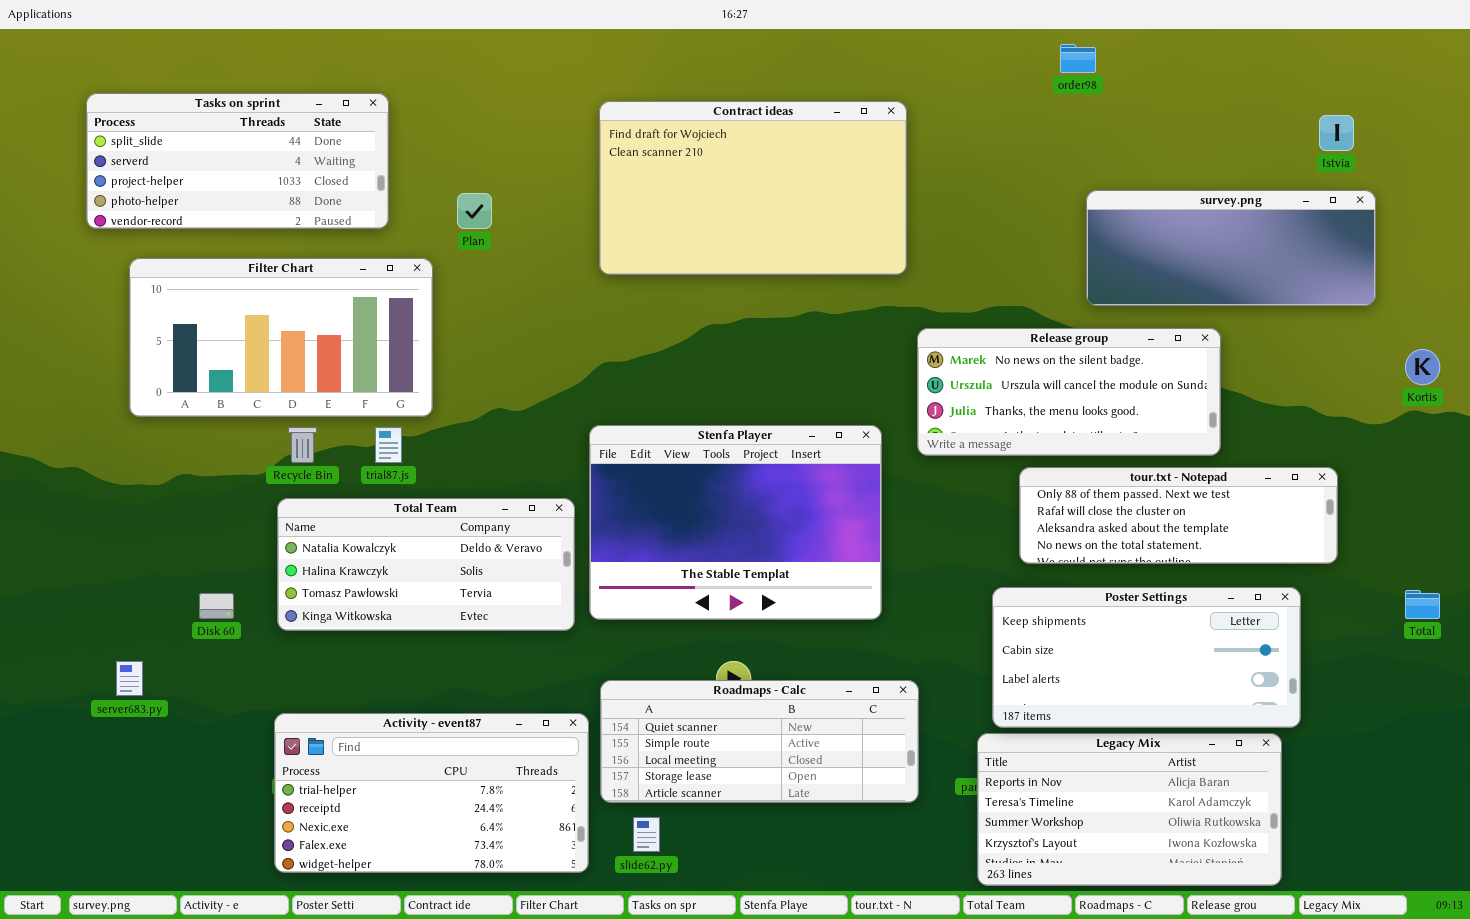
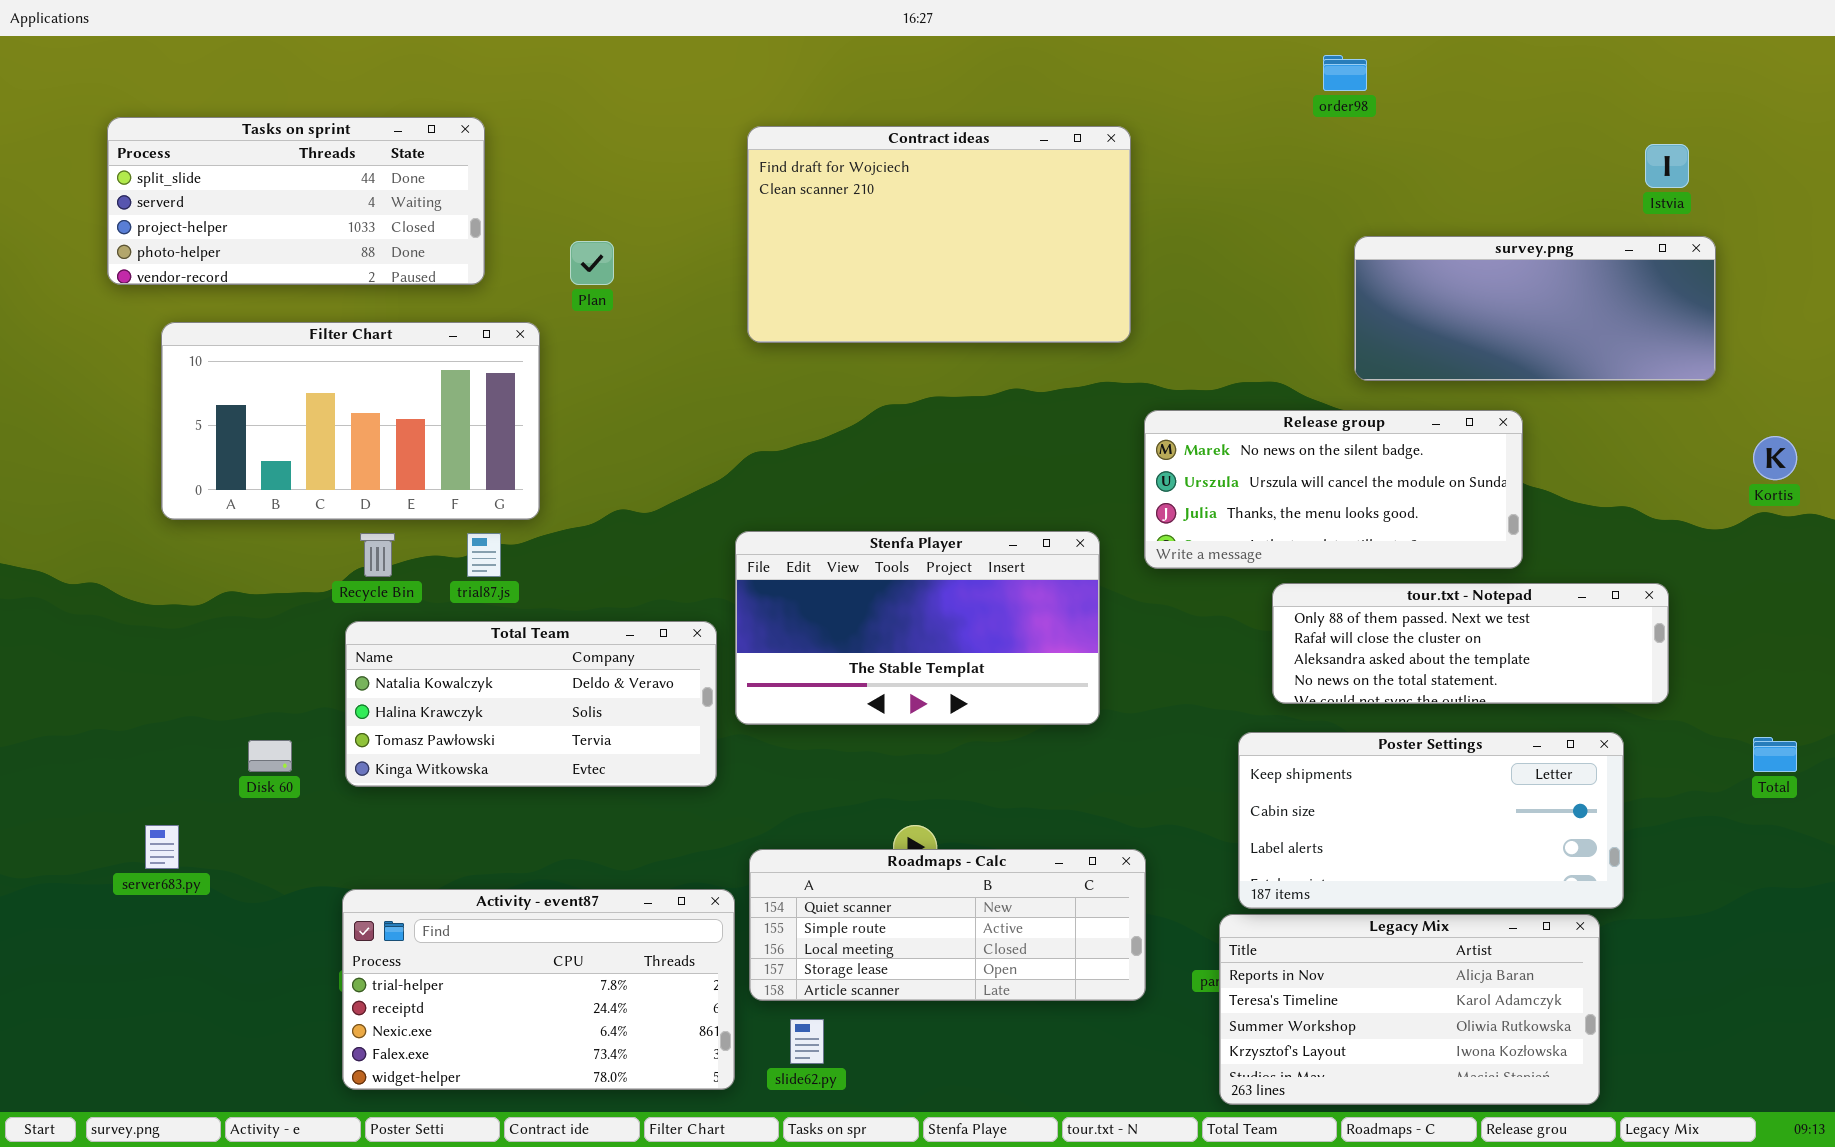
Stenfa Player: [589,425,882,620] -> [735,531,1100,725], resized

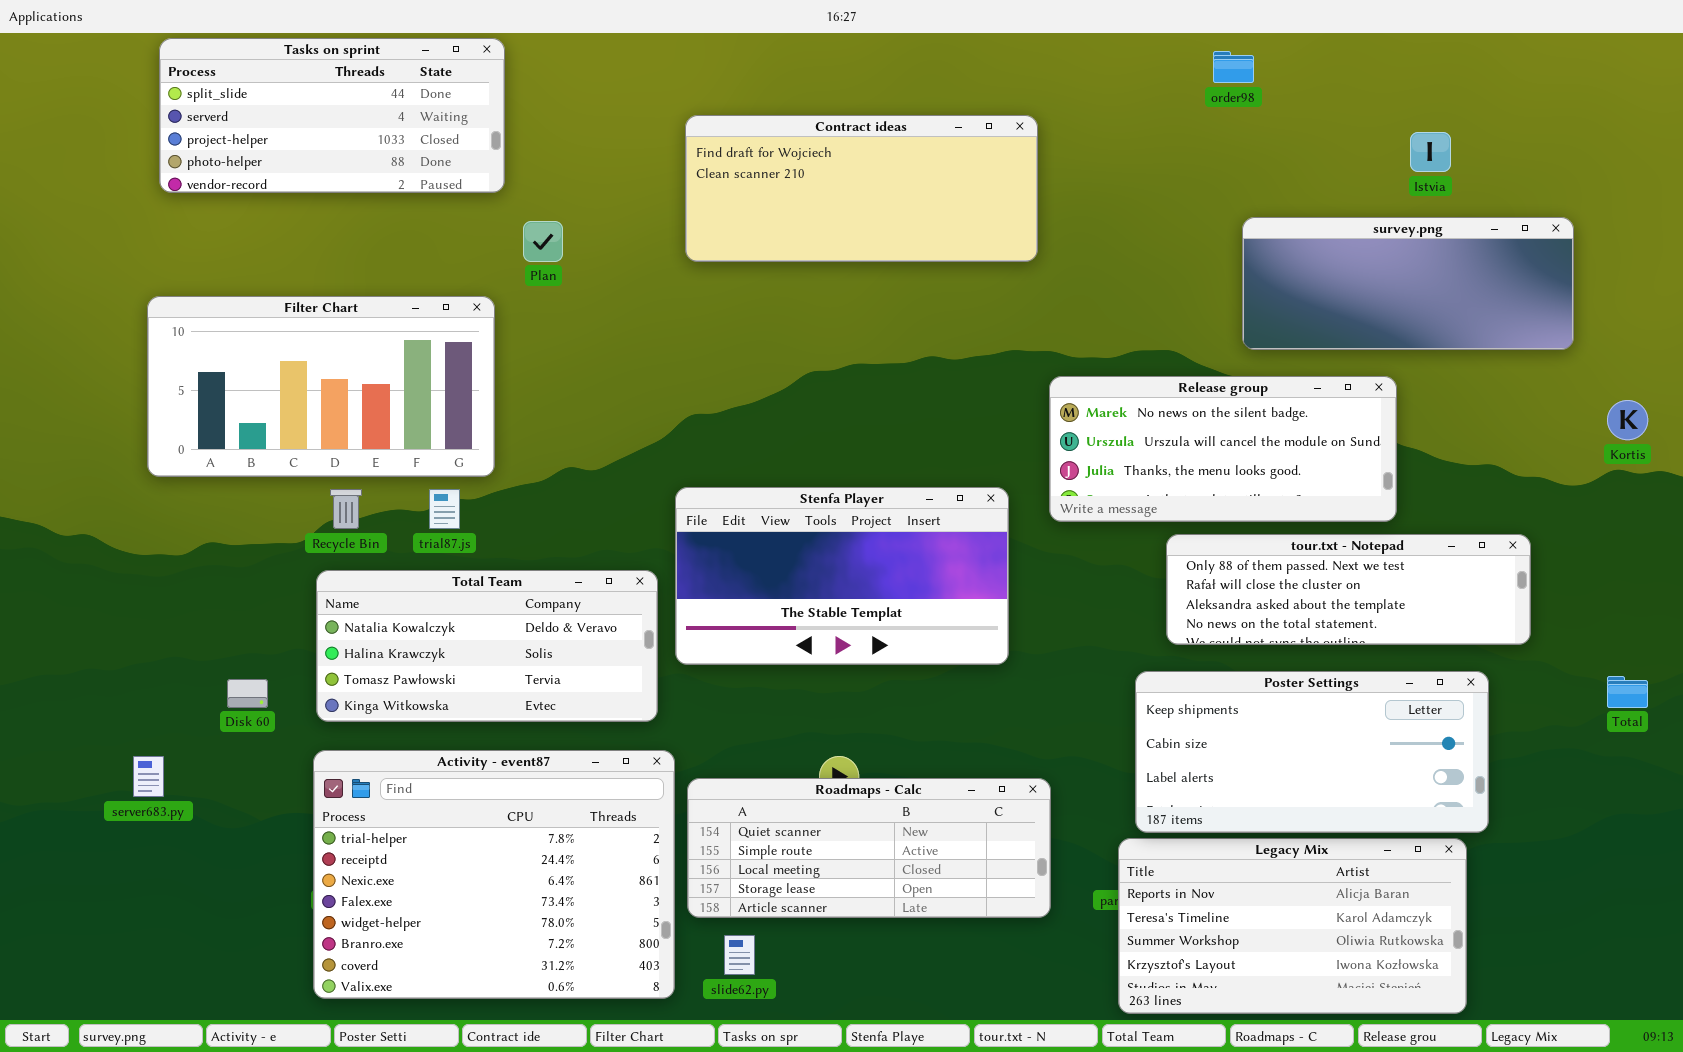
Tasks on sprint: [107,117,485,285] -> [159,38,505,193], moved
Contract ideas: [747,126,1131,343] -> [685,115,1038,262], resized
Istvia: [1645,144,1689,188] -> [1410,132,1451,172], moved
Activity - event87: [342,889,735,1090] -> [313,750,675,999], resized

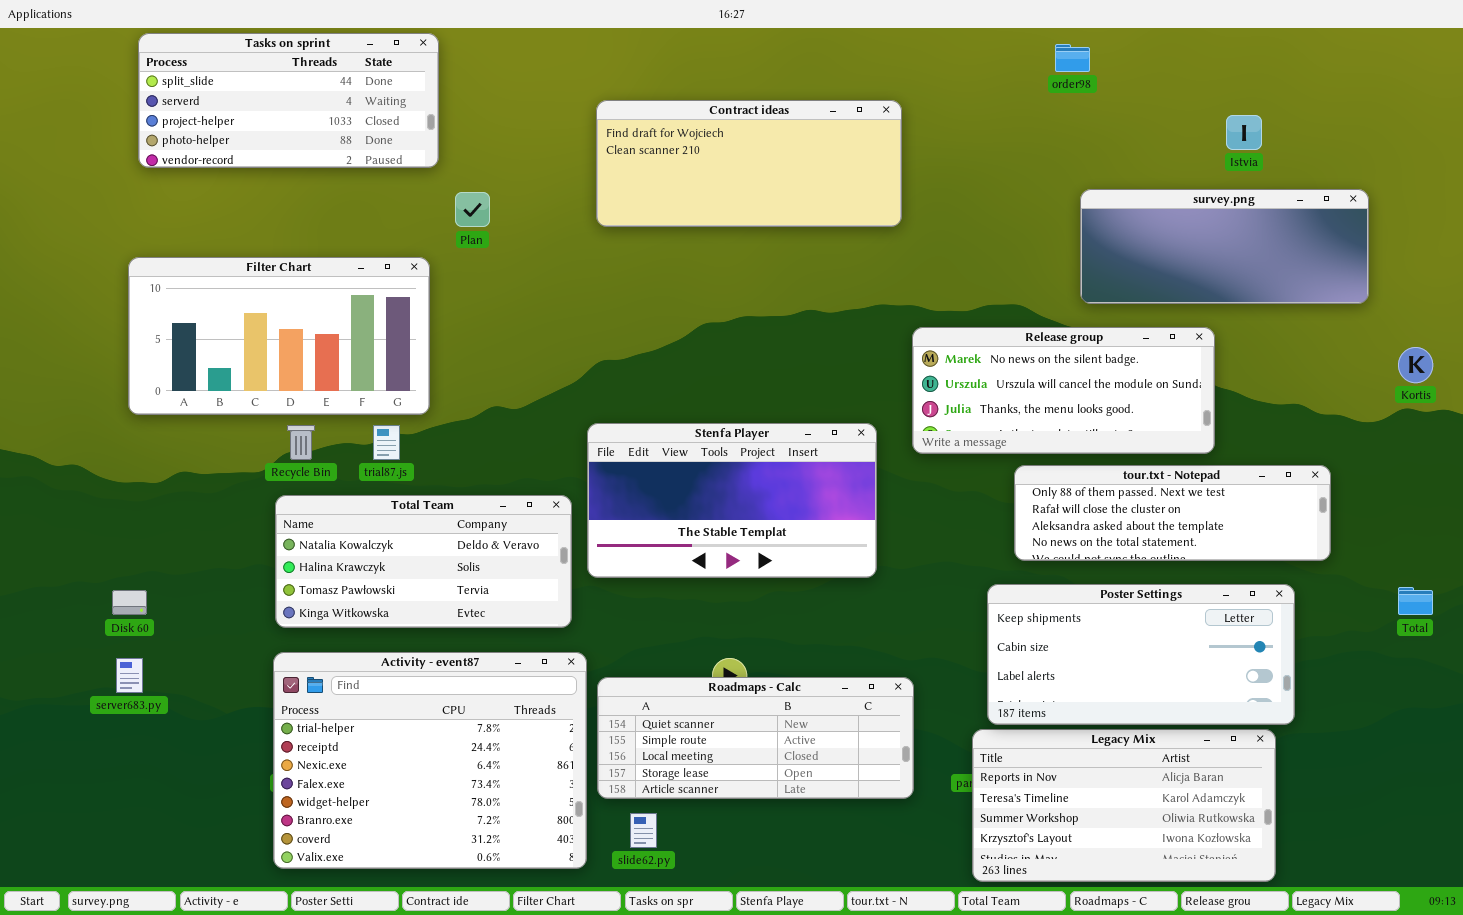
Disk 60: [227,679,268,708] -> [112,590,147,615], moved

